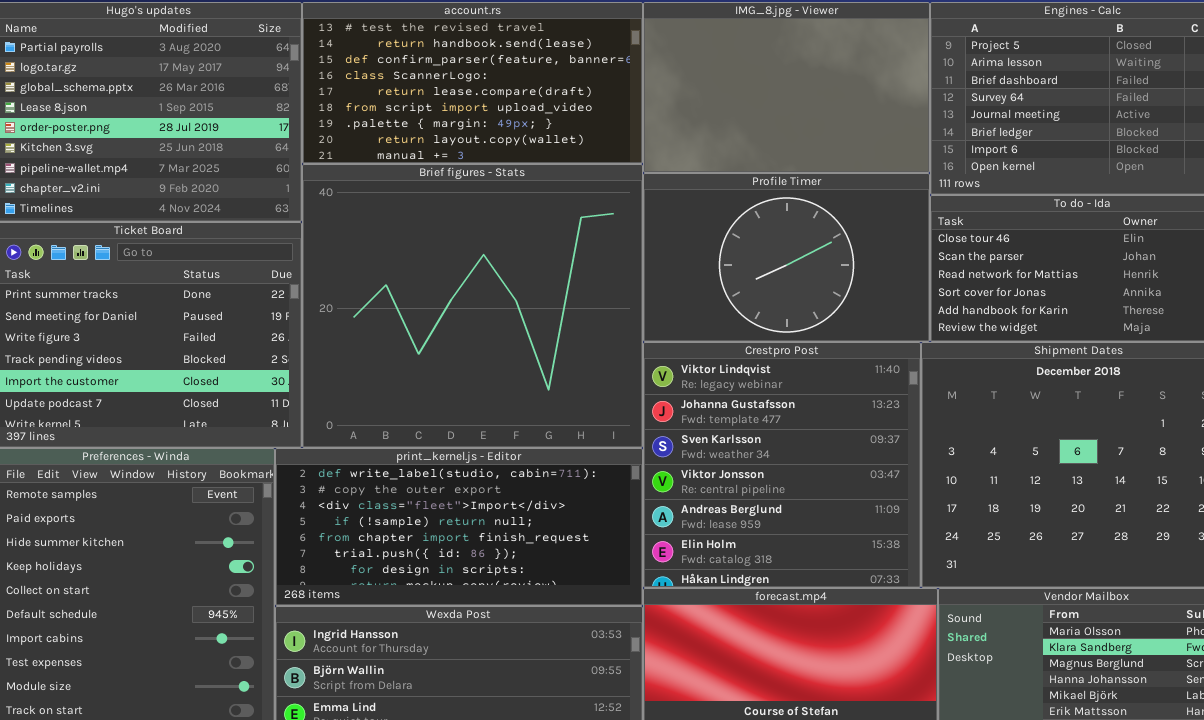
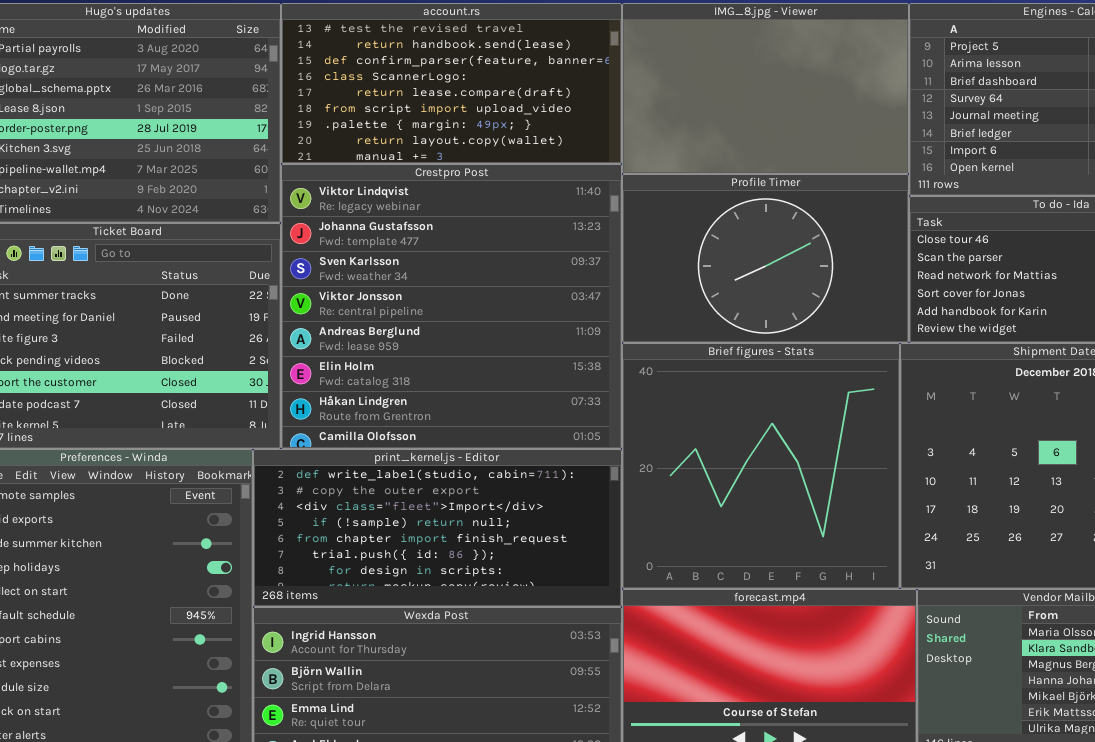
Brief figures - Stats: [302,164,643,448] -> [622,343,900,589], moved, resized
Crestpro Post: [643,342,921,588] -> [281,164,622,449], moved, resized

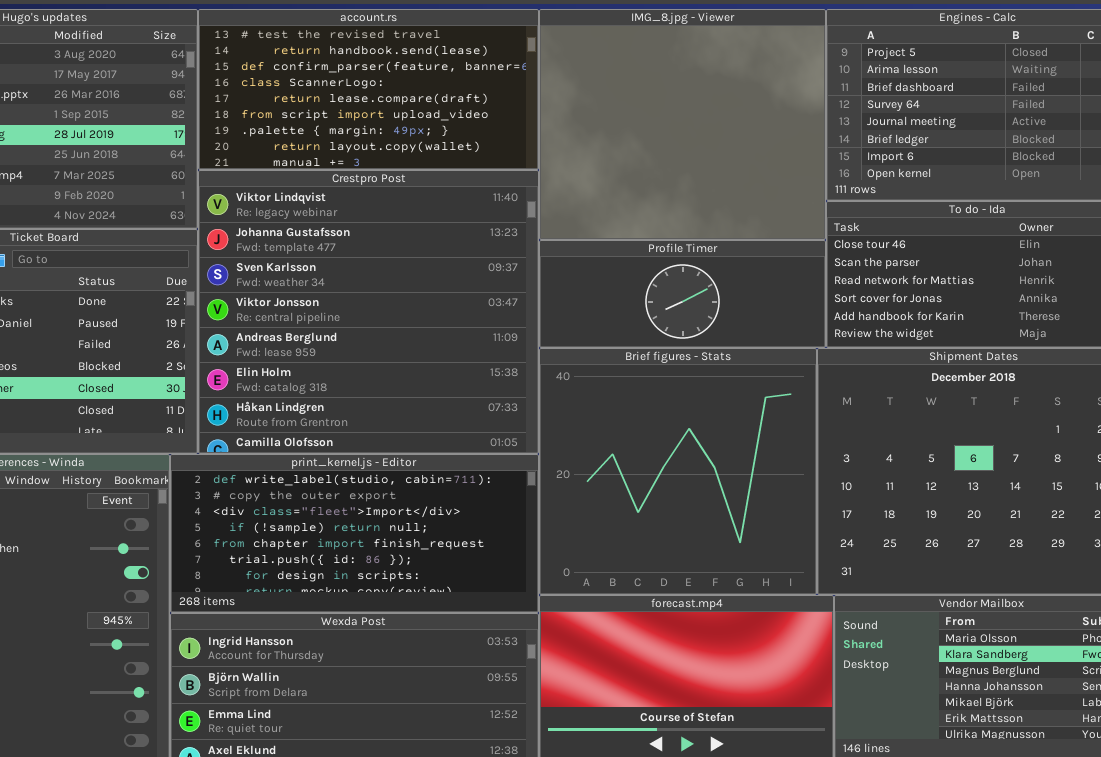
IMG_8.jpg - Viewer: [622,3,909,174] -> [539,9,826,240], resized
Profile Timer: [622,174,909,343] -> [539,240,826,348], resized

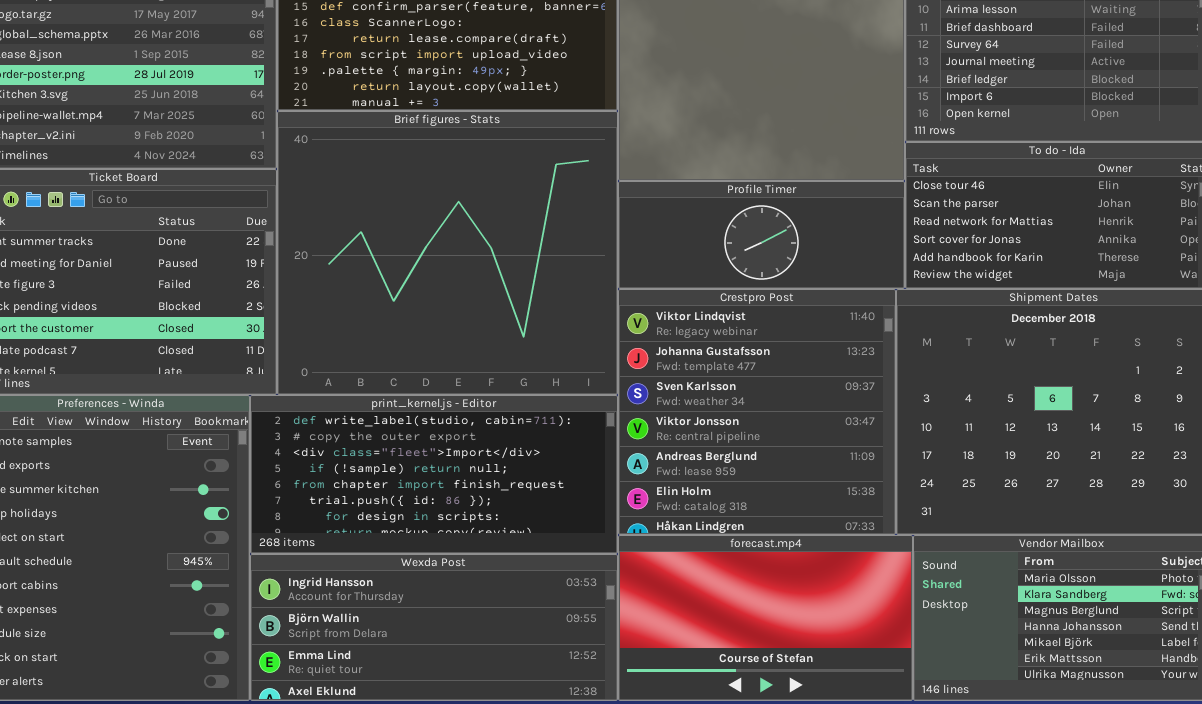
Crestpro Post: [198,170,539,454] -> [618,289,896,535], moved, resized
Brief figures - Stats: [539,348,817,595] -> [277,111,618,395], moved, resized

